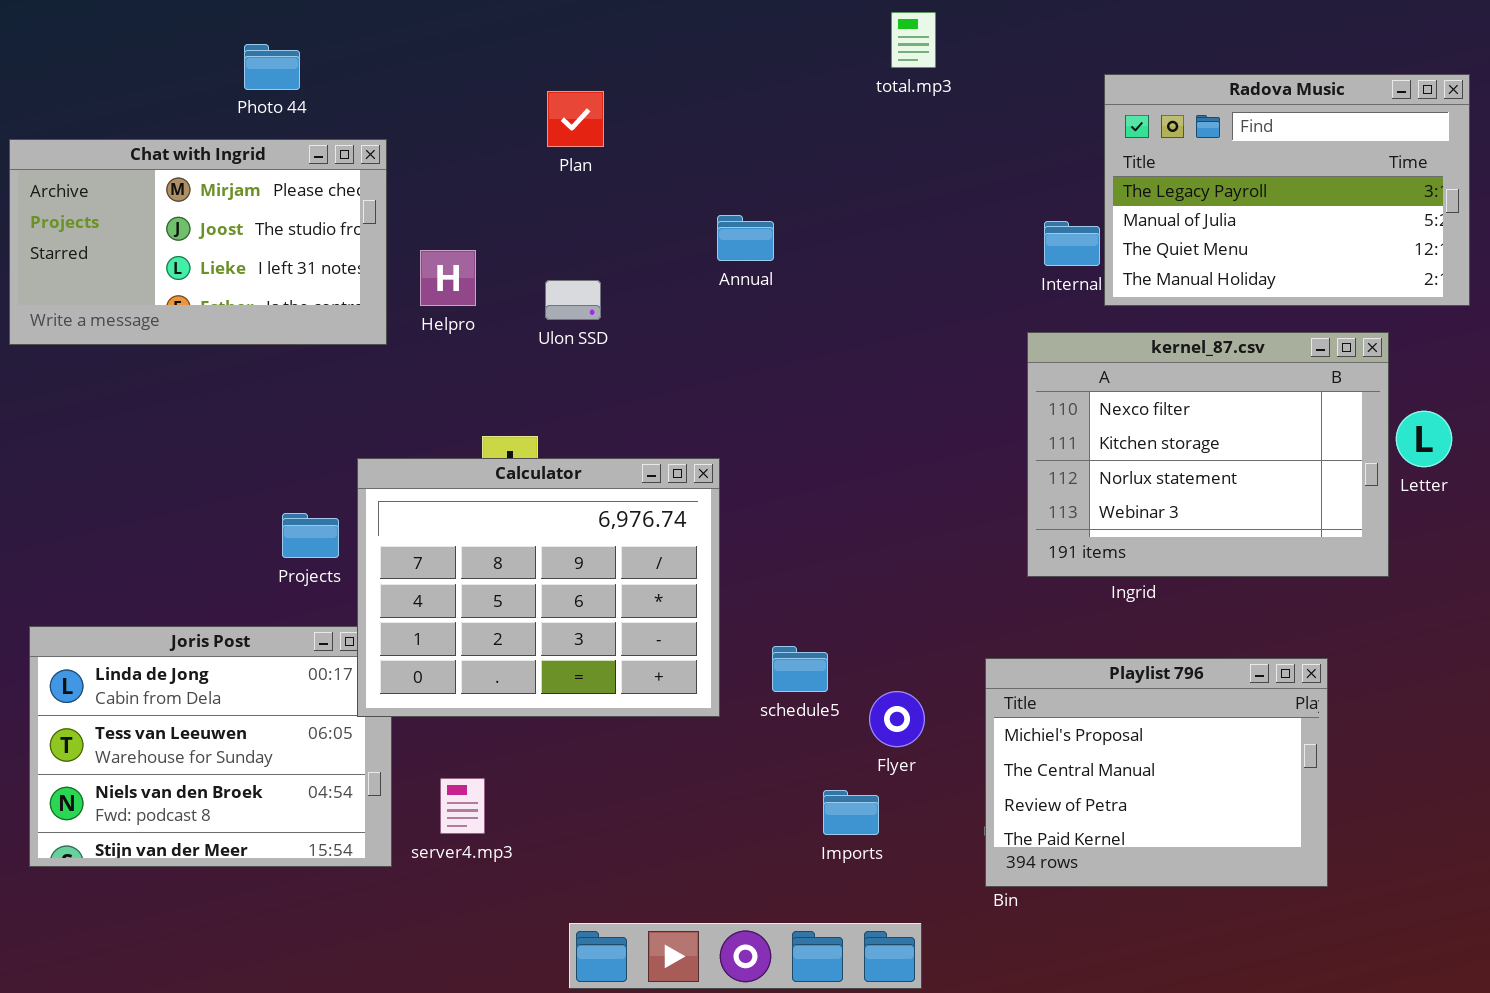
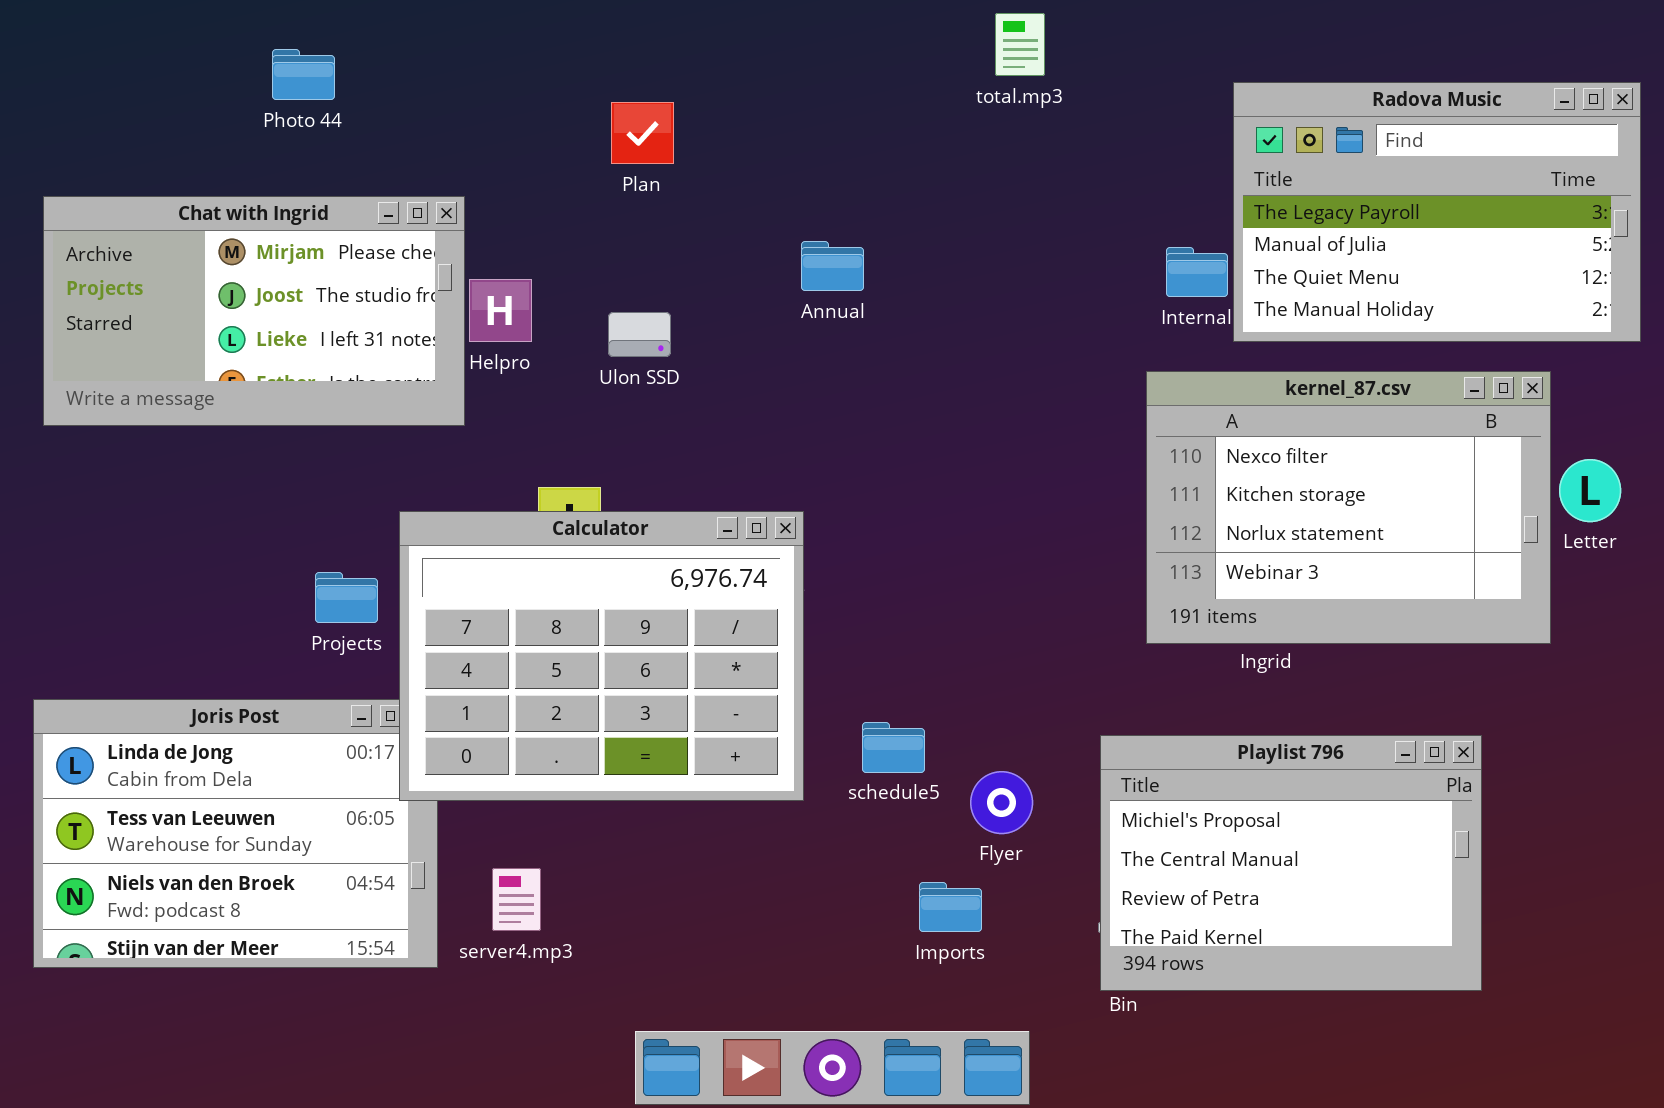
Chat with Ingrid: [9,139,387,345] -> [43,196,465,426], moved

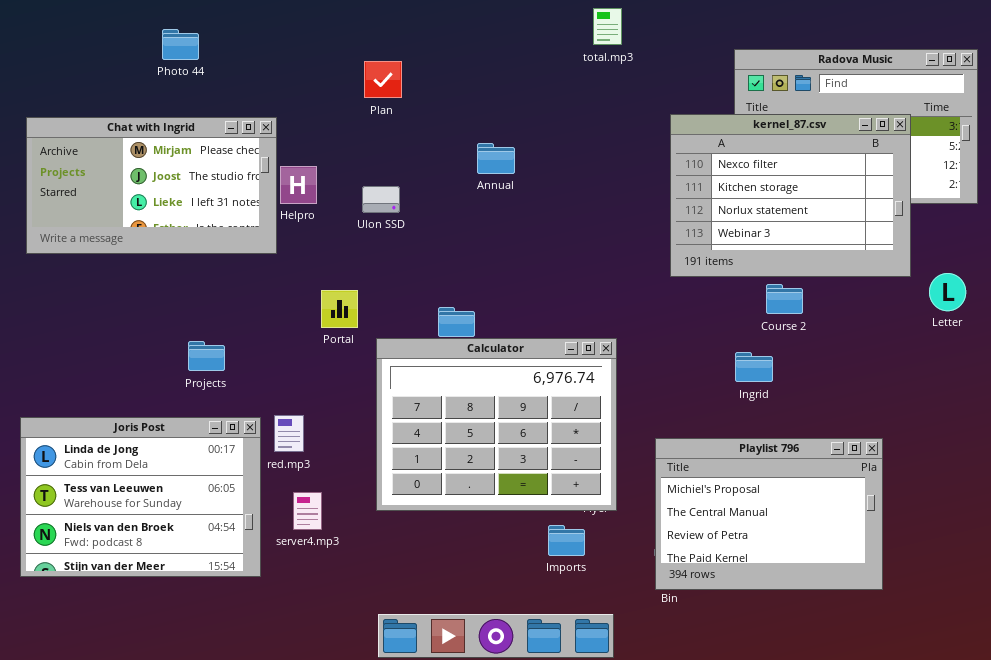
kernel_87.csv: [1146,371,1551,644] -> [670,114,911,277], moved
Calculator: [399,511,804,801] -> [376,338,617,511], moved
server4.mp3: [492,868,541,931] -> [293,492,322,530], moved

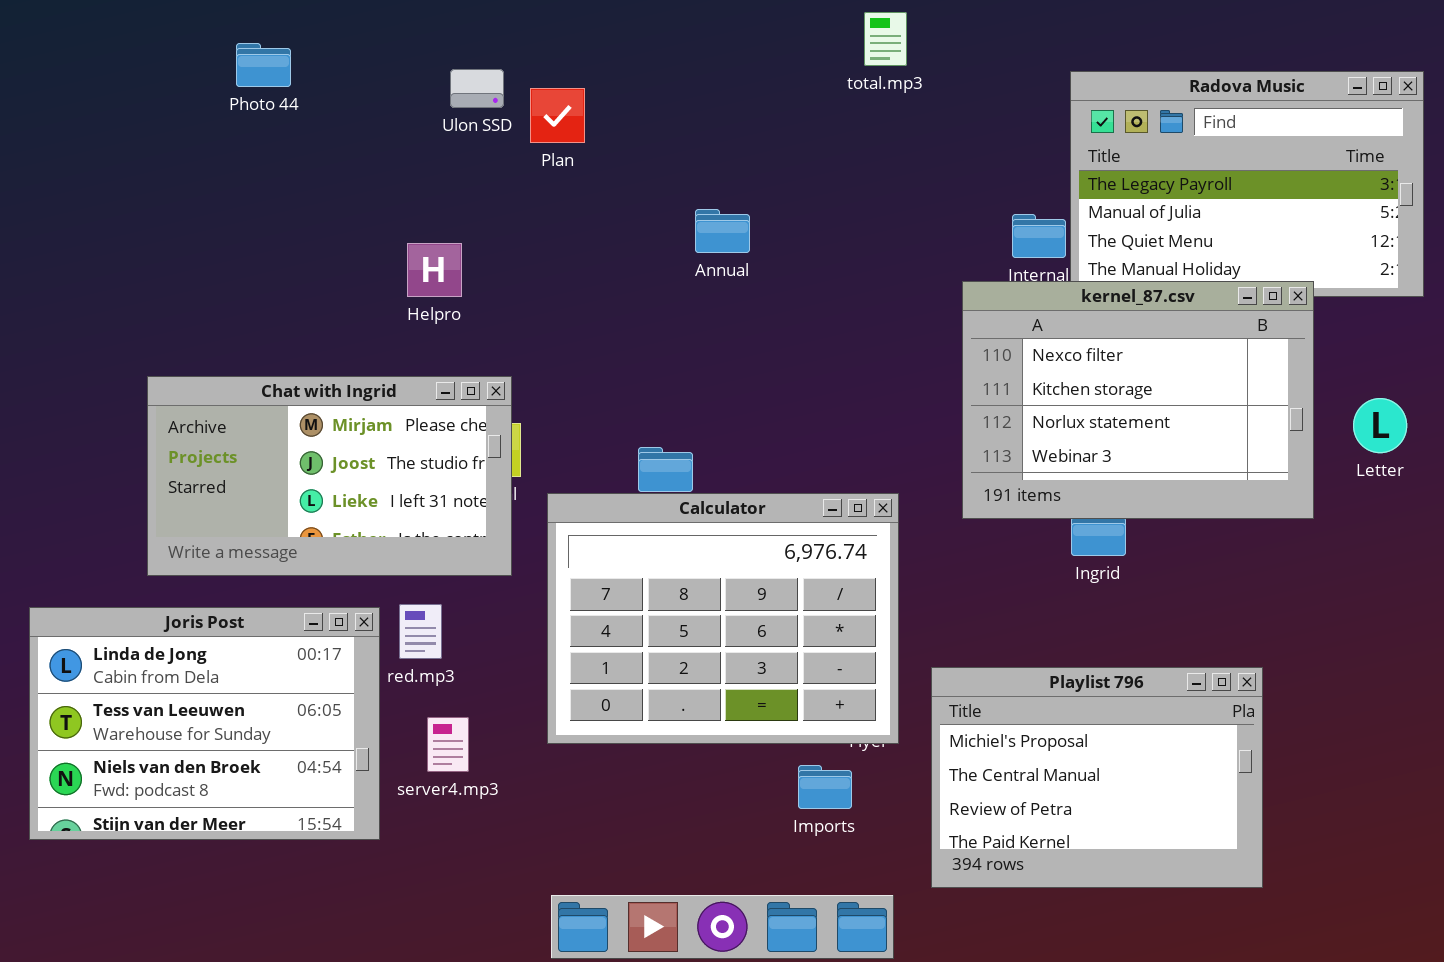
kernel_87.csv: [670,114,911,277] -> [962,281,1314,519], moved
Chat with Ingrid: [26,117,277,254] -> [147,376,512,576], moved
Ulon SSD: [362,186,400,213] -> [450,69,504,108], moved
Playlist 796: [655,438,883,590] -> [931,667,1263,888], moved

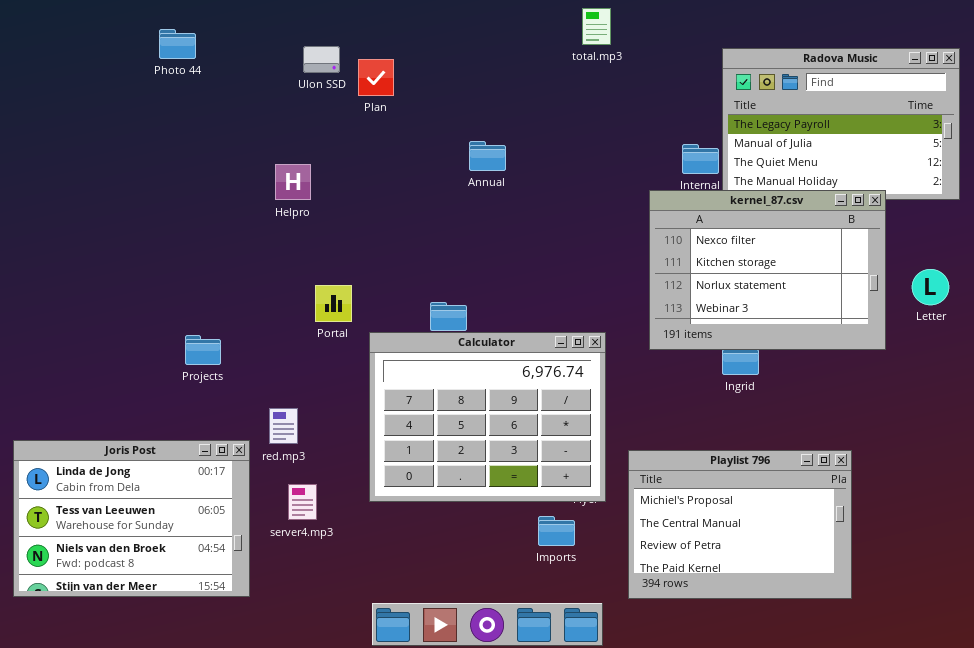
Chat with Ingrid: [147,376,512,576] -> none, closed
Joris Post: [29,607,380,840] -> [13,440,250,597], moved

